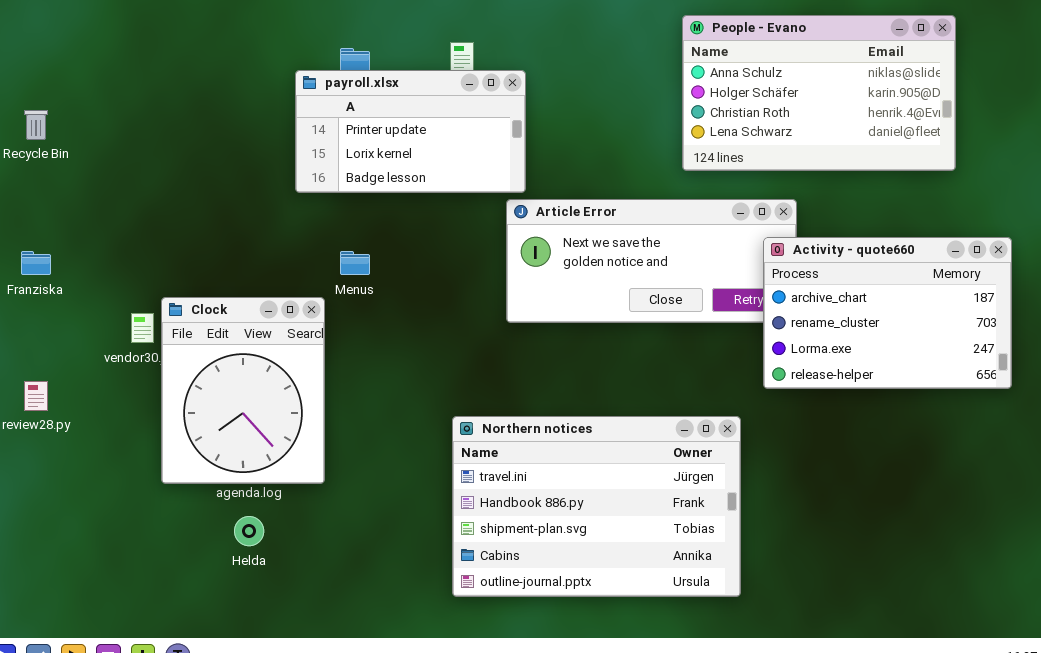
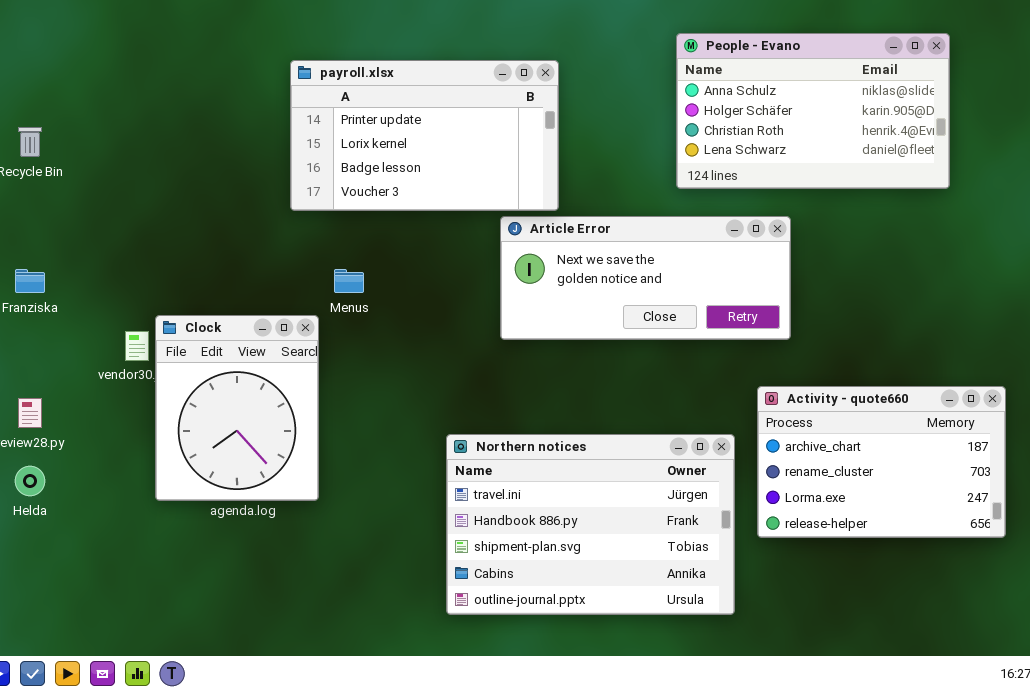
payroll.xlsx: [295,70,526,193] -> [290,60,559,211], resized
Activity - quote660: [763,237,1012,389] -> [757,386,1006,538], moved
Helda: [234,516,264,546] -> [15,466,45,496], moved

